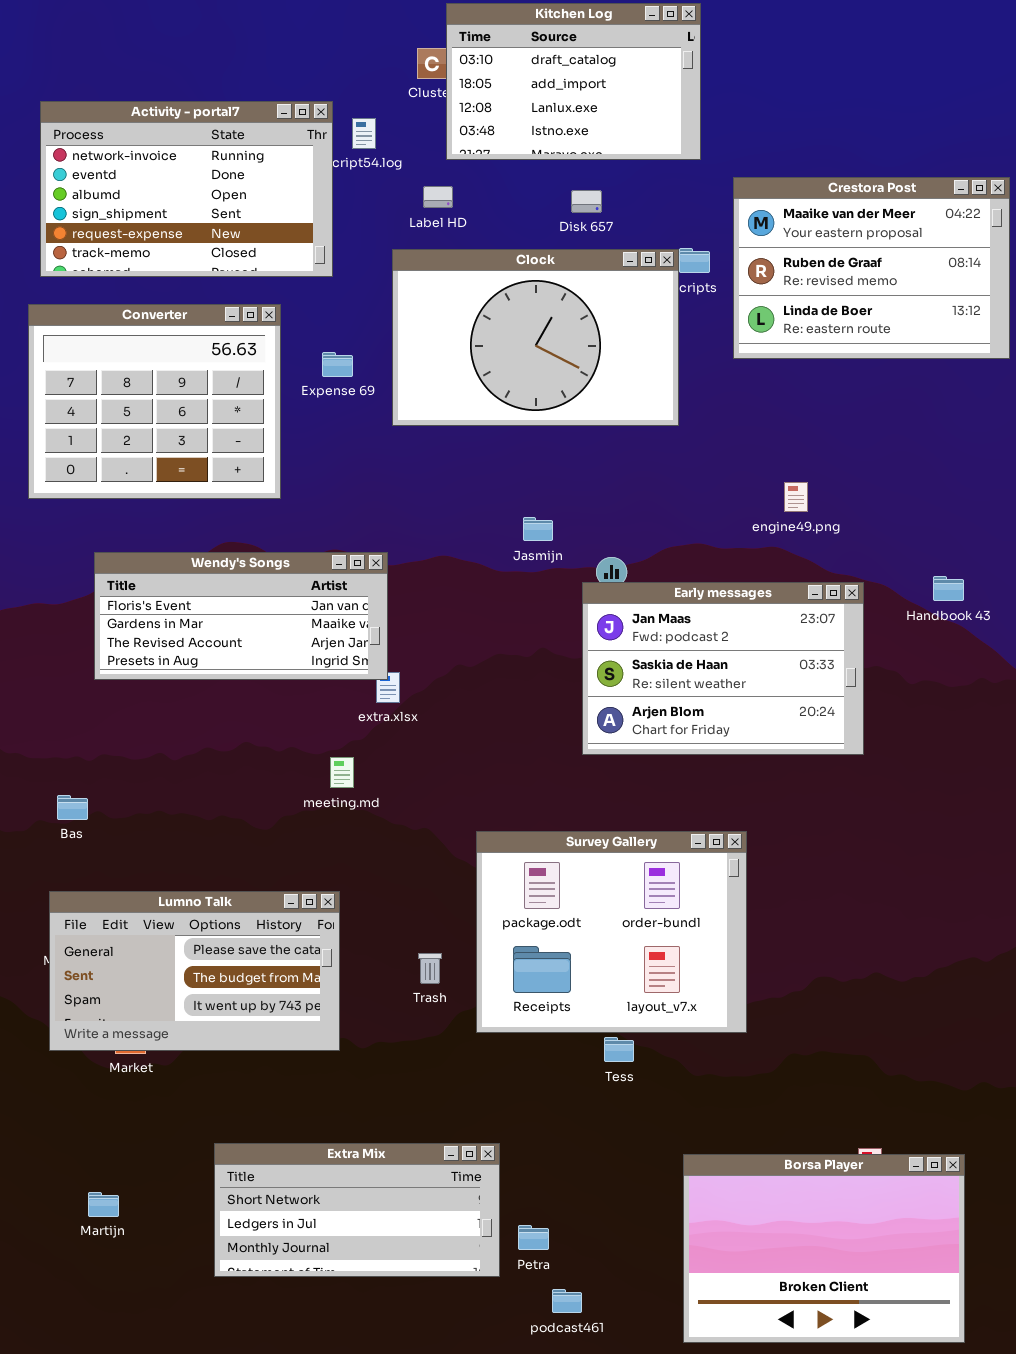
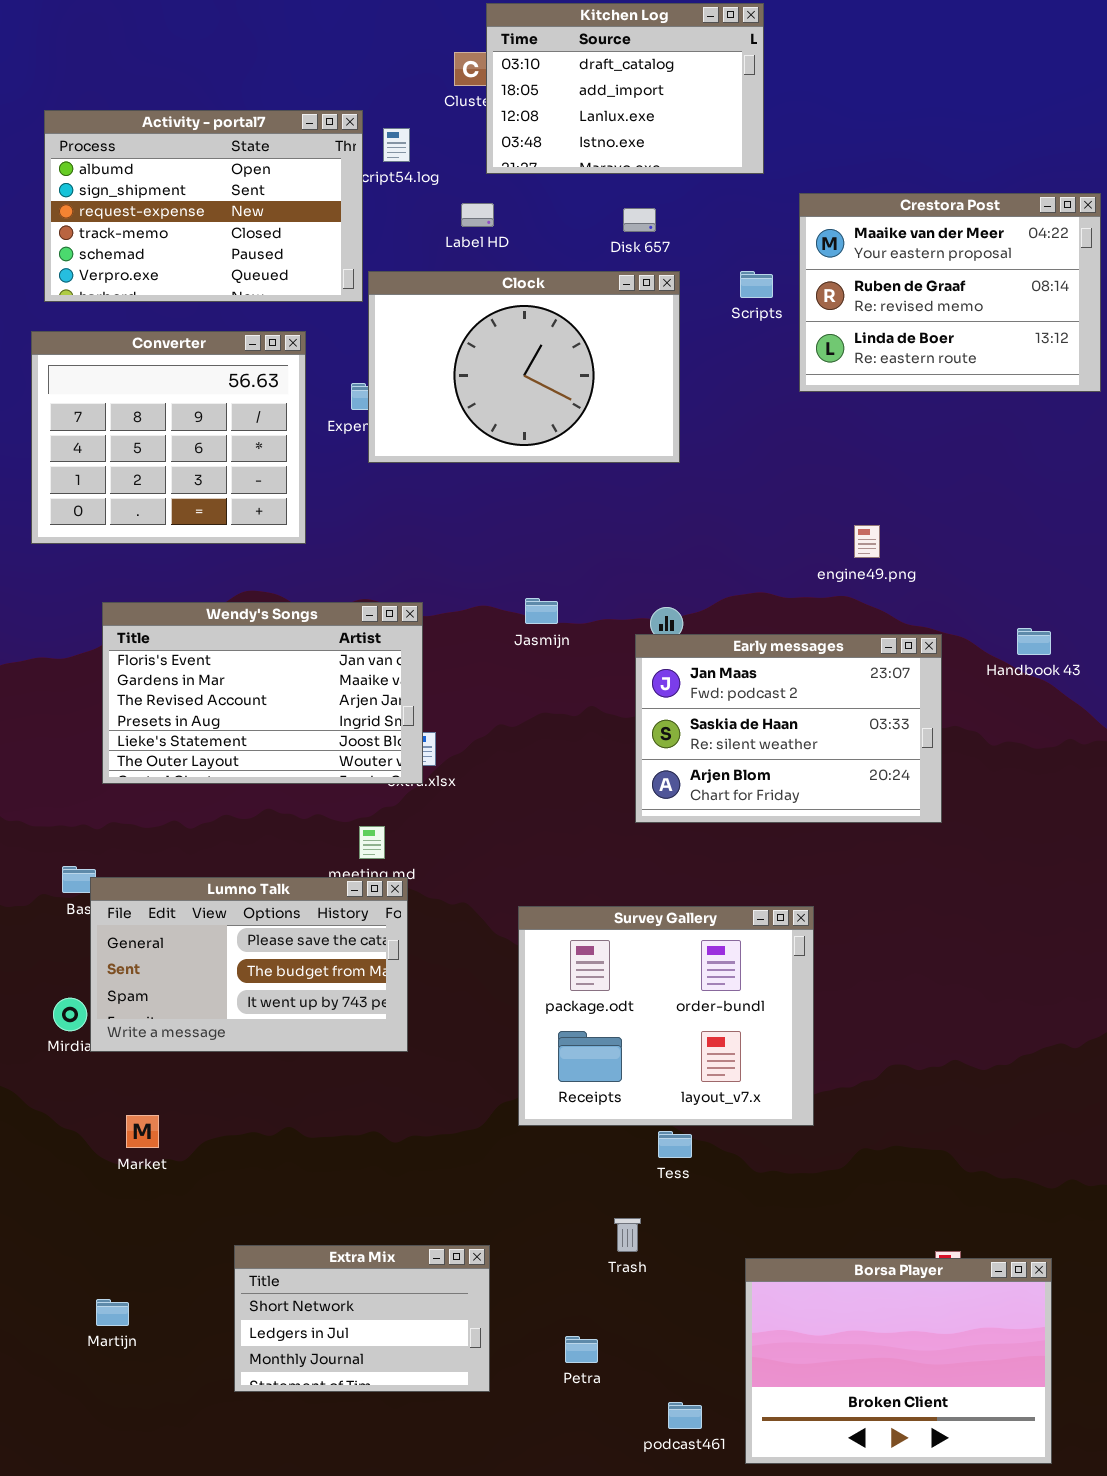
Activity - portal7: [40,101,333,277] -> [44,110,363,302], scrolled down 2 rows
Clock: [392,249,679,426] -> [368,271,680,463], moved
Jasmijn: [523,517,553,541] -> [525,598,558,624], moved
Wendy's Songs: [94,552,388,680] -> [102,602,423,784], resized
Lumno Talk: [49,891,340,1051] -> [90,877,408,1052], moved
Trash: [418,953,442,984] -> [614,1218,641,1252], moved
Extra Mix: [214,1143,500,1277] -> [234,1245,490,1392], resized
podcast461: [552,1289,582,1313] -> [668,1402,702,1429], moved

